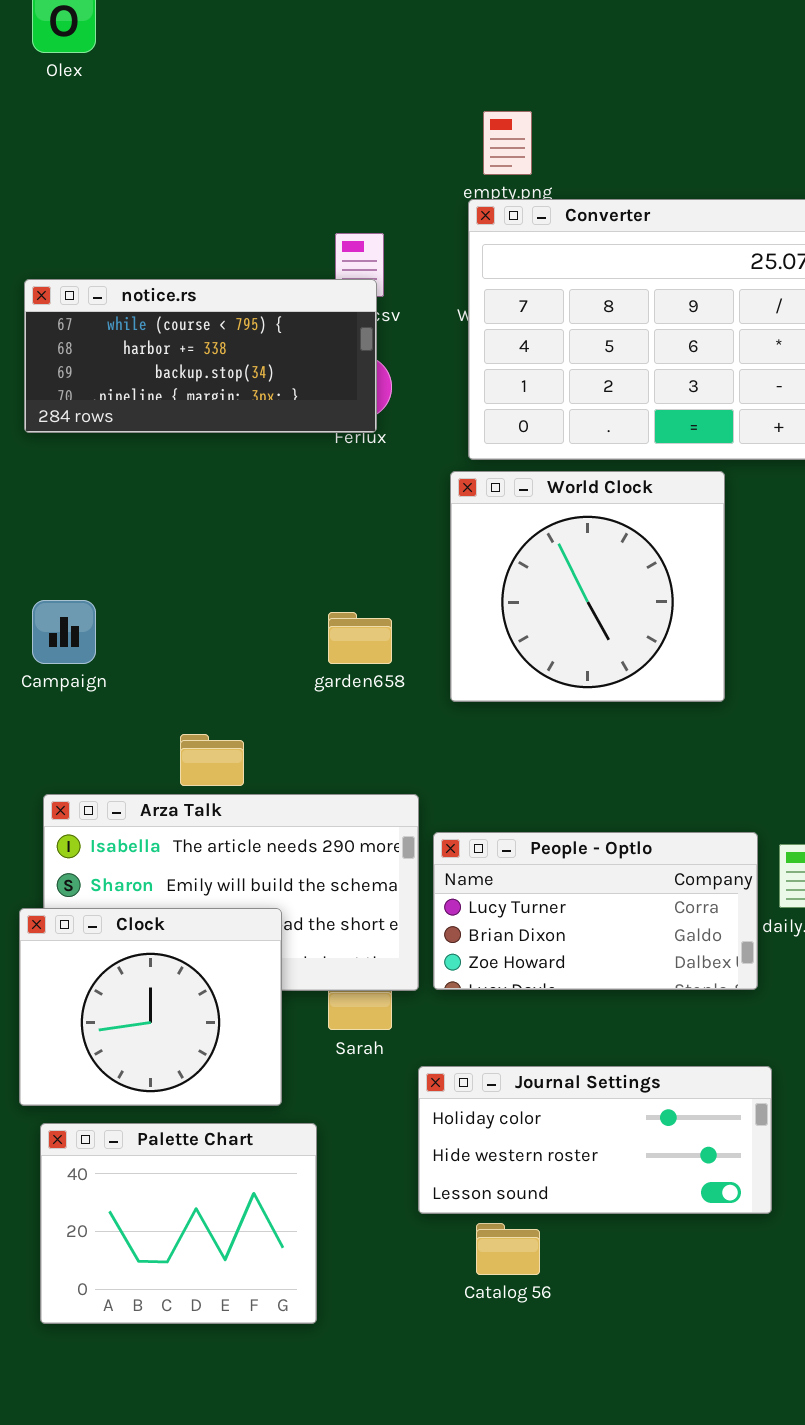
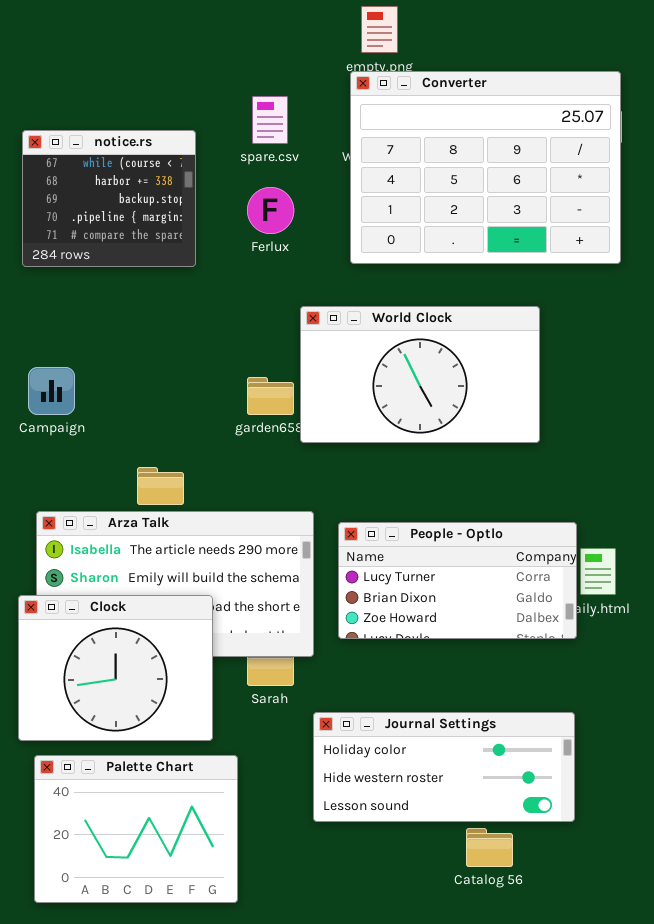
notice.rs: [24,279,377,433] -> [22,130,196,267], resized
World Clock: [450,471,725,702] -> [300,306,540,443], resized
People - Optlo: [433,832,758,990] -> [338,522,577,639], moved
Catalog 56: [476,1223,540,1275] -> [466,828,513,867], moved

